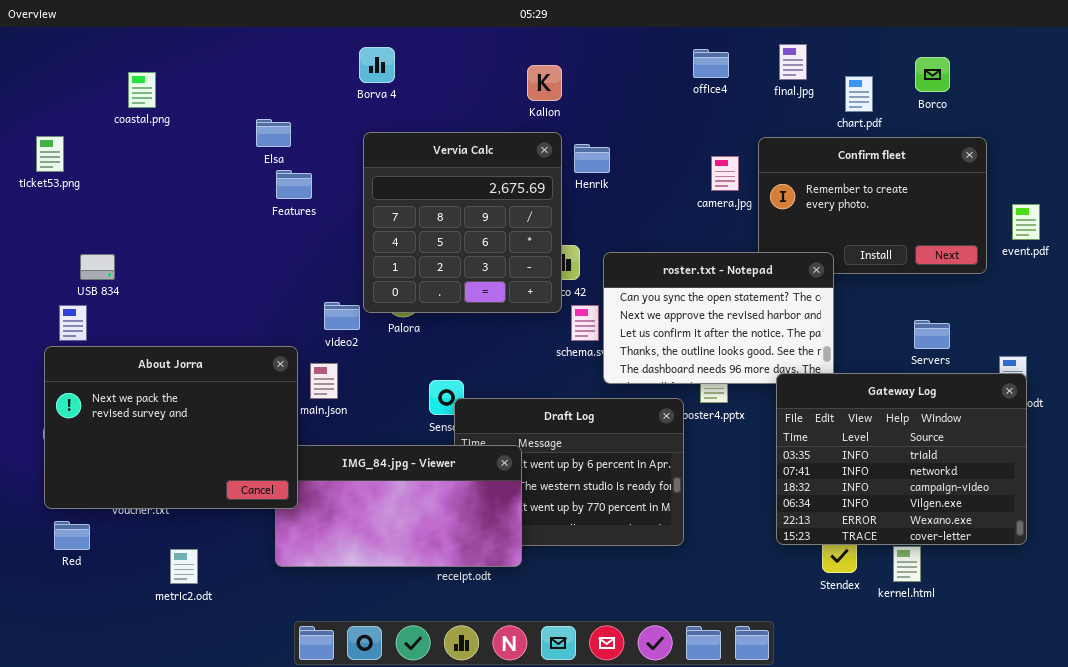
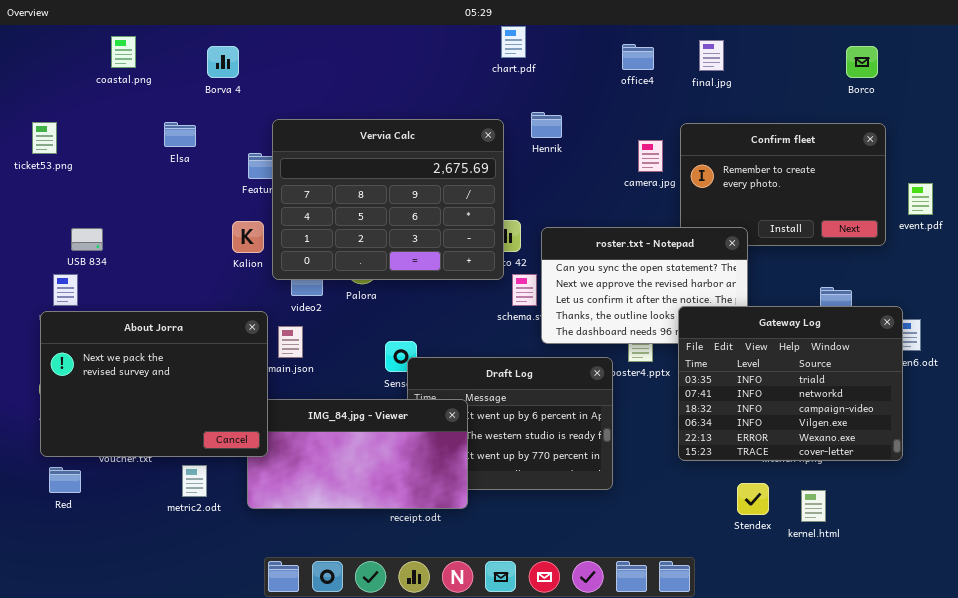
Borva 4: [359,47,395,83] -> [207,46,239,78], moved
Borco: [915,57,950,92] -> [846,46,878,78], moved
Kalion: [527,65,562,101] -> [232,221,264,253], moved
coastal.png: [128,72,156,108] -> [111,36,136,68], moved
chart.pdf: [845,76,873,112] -> [501,26,526,58], moved
Elsa: [256,119,291,147] -> [164,122,196,147], moved
Vervia Calc: [363,132,562,313] -> [272,119,504,280], resized
Henrik: [574,144,610,173] -> [531,112,562,138], moved
Gateway Log: [776,373,1027,545] -> [678,306,903,461], moved
metric2.odt: [170,549,198,584] -> [182,465,207,497], moved

